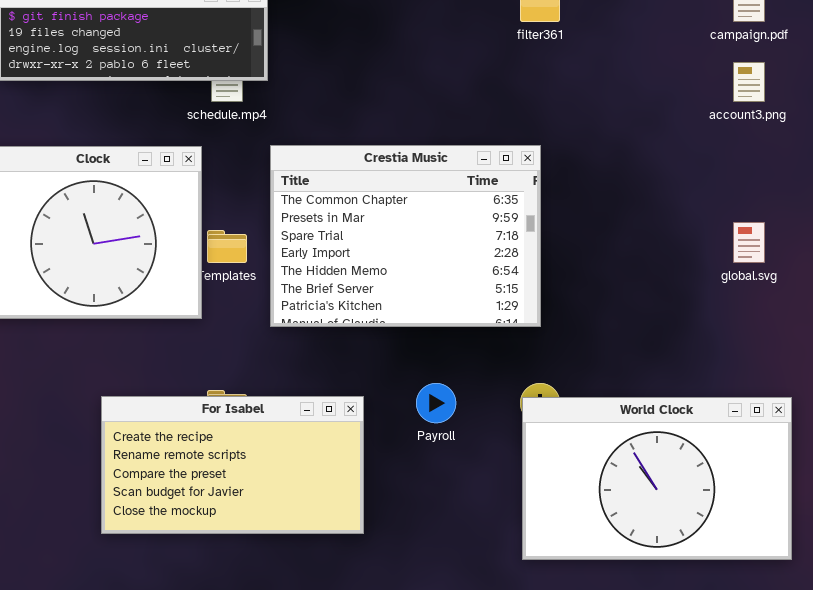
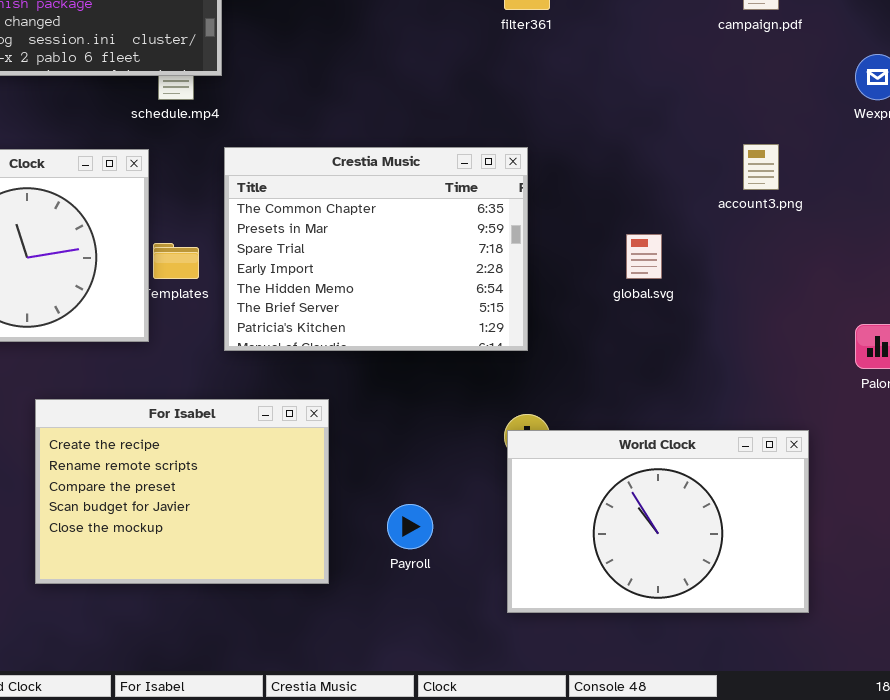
account3.png: [733,62,765,102] -> [743,144,779,190], moved
global.svg: [733,222,765,263] -> [626,234,662,279], moved
Payroll: [416,383,456,423] -> [387,504,433,549], moved
For Isabel: [101,396,364,534] -> [35,399,329,584], resized

